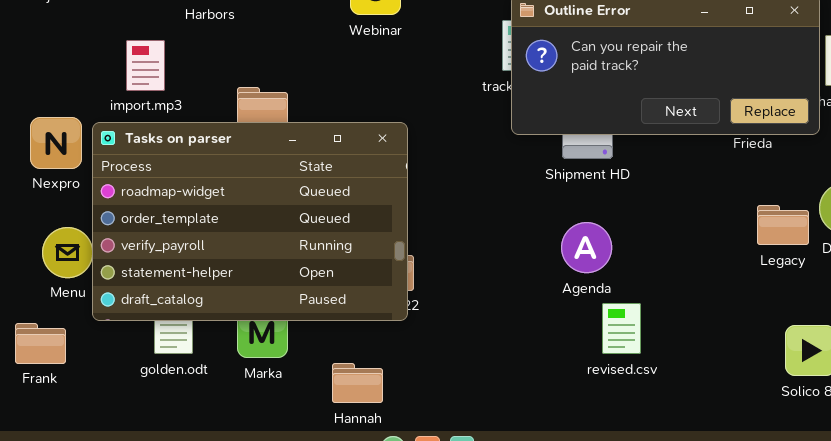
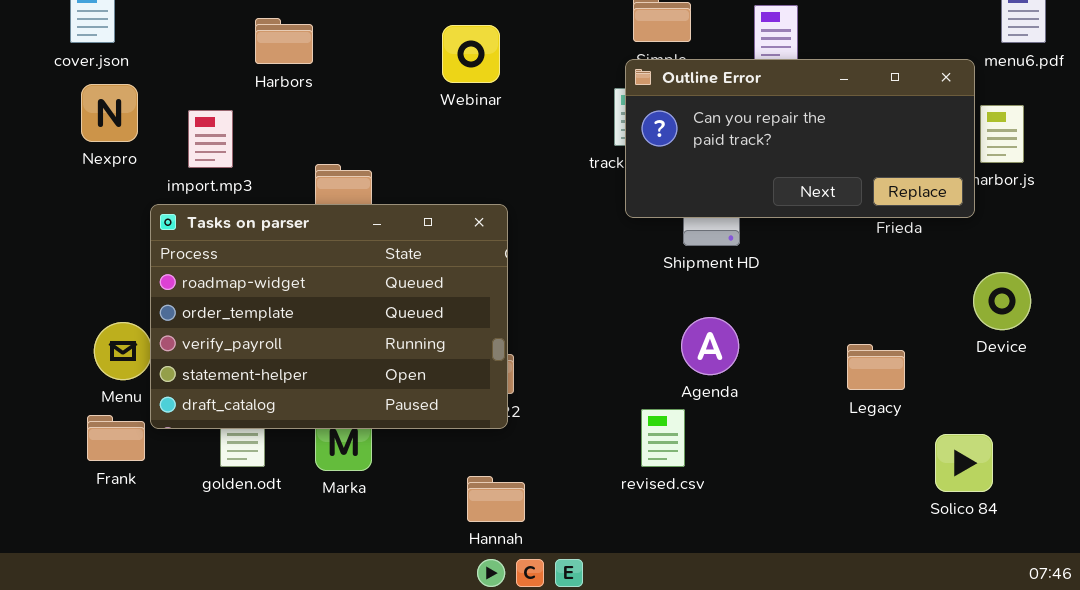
Nexpro: [30,117,82,169] -> [81,84,138,142], moved
Legacy: [757,205,809,245] -> [847,344,905,390], moved
revised.csv: [602,303,641,354] -> [641,409,685,467], moved
Frank: [15,323,66,364] -> [87,415,145,461], moved
Hannah: [332,363,383,403] -> [467,476,525,522], moved

